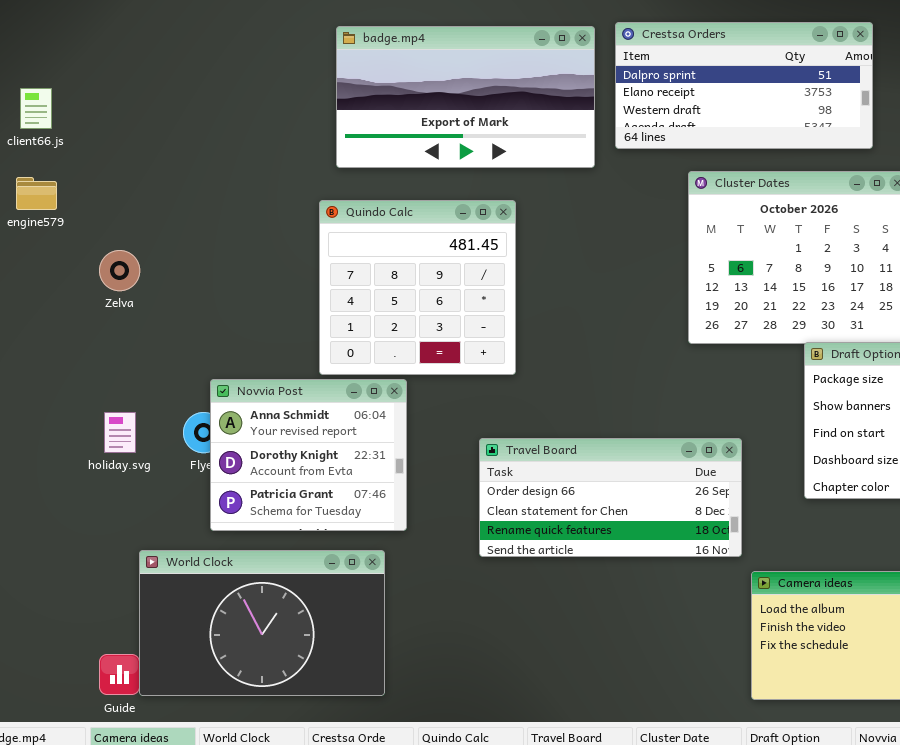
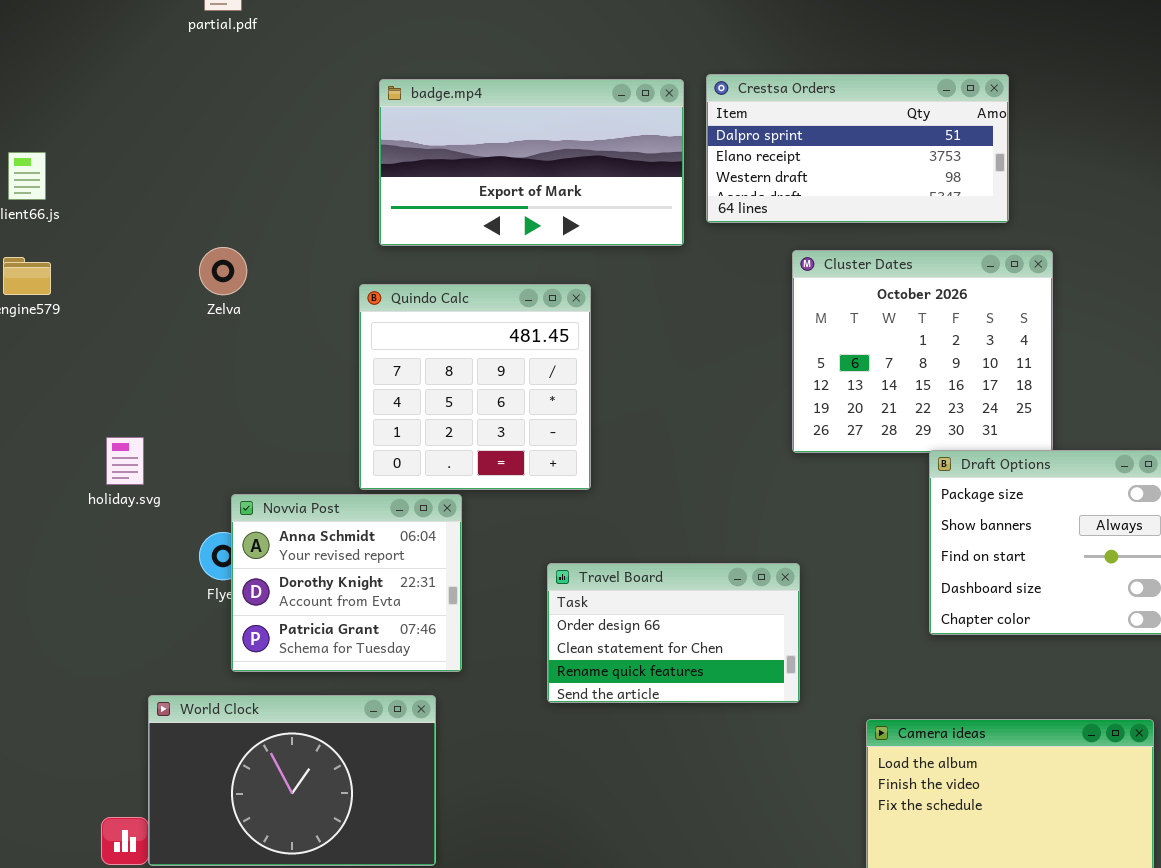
Zelva: [99,250,140,291] -> [199,247,247,295], moved
holiday.svg: [104,412,136,453] -> [106,437,144,485], moved
Travel Board: [479,438,742,557] -> [547,563,800,703], resized

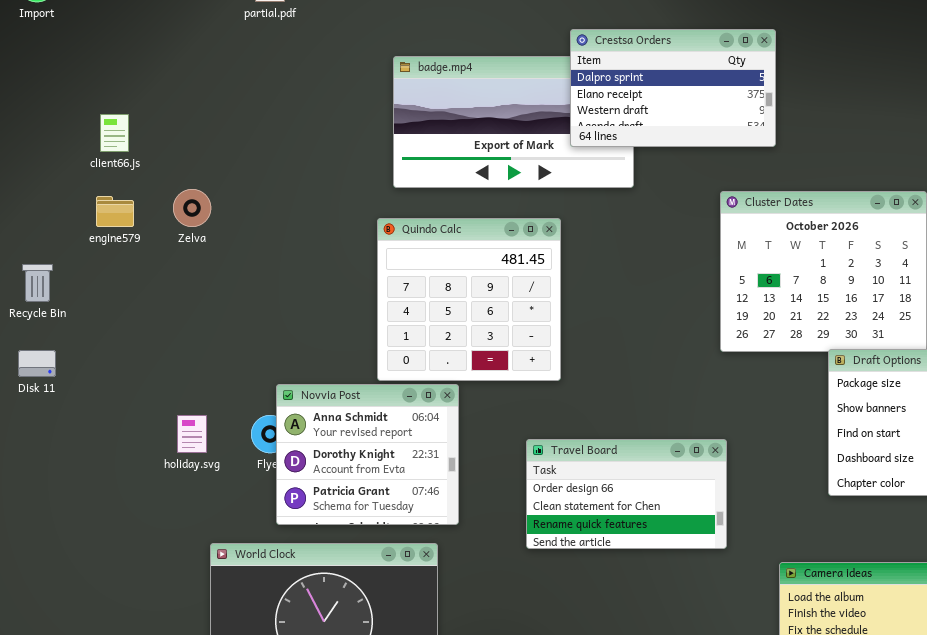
Crestsa Orders: [706,74,1009,223] -> [570,29,776,147], moved, resized
Zelva: [199,247,247,295] -> [173,189,211,227], moved
holiday.svg: [106,437,144,485] -> [177,415,207,453], moved

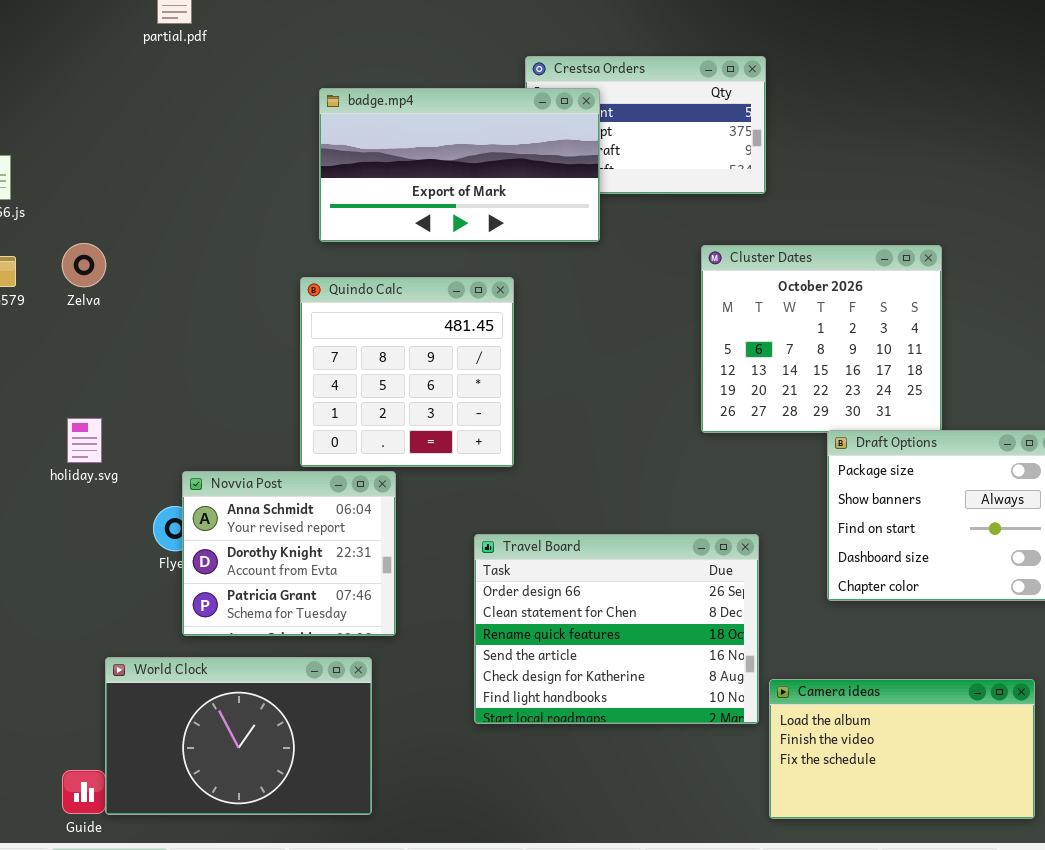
badge.mp4: [393,56,634,188] -> [319,88,600,242], raised
holiday.svg: [177,415,207,453] -> [67,418,102,463], moved
Travel Board: [526,439,727,549] -> [474,534,759,724], resized

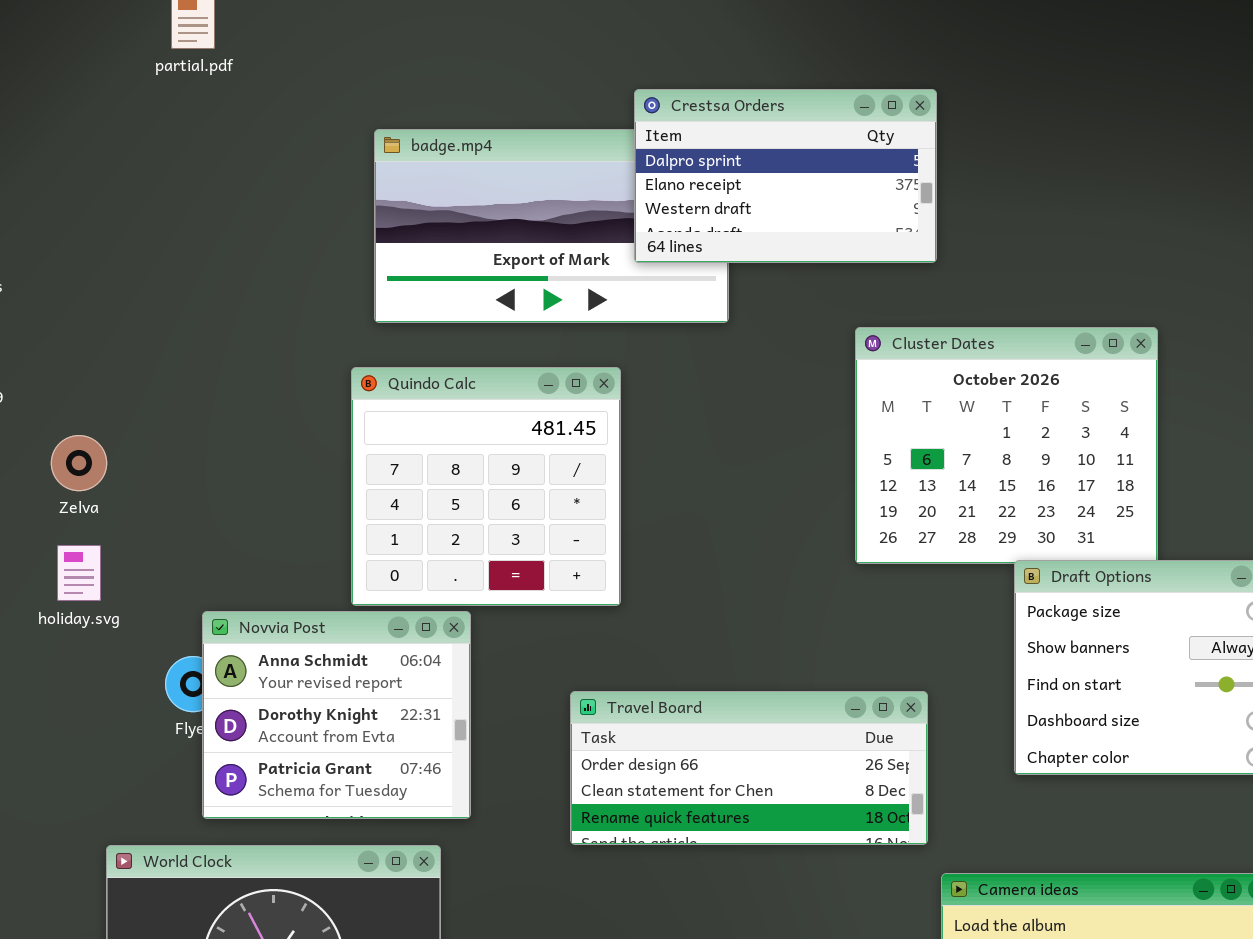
Crestsa Orders: [525,56,766,194] -> [634,89,937,263], raised
Zelva: [62,243,106,287] -> [51,435,107,491], moved
Travel Board: [474,534,759,724] -> [570,691,928,845], resized

